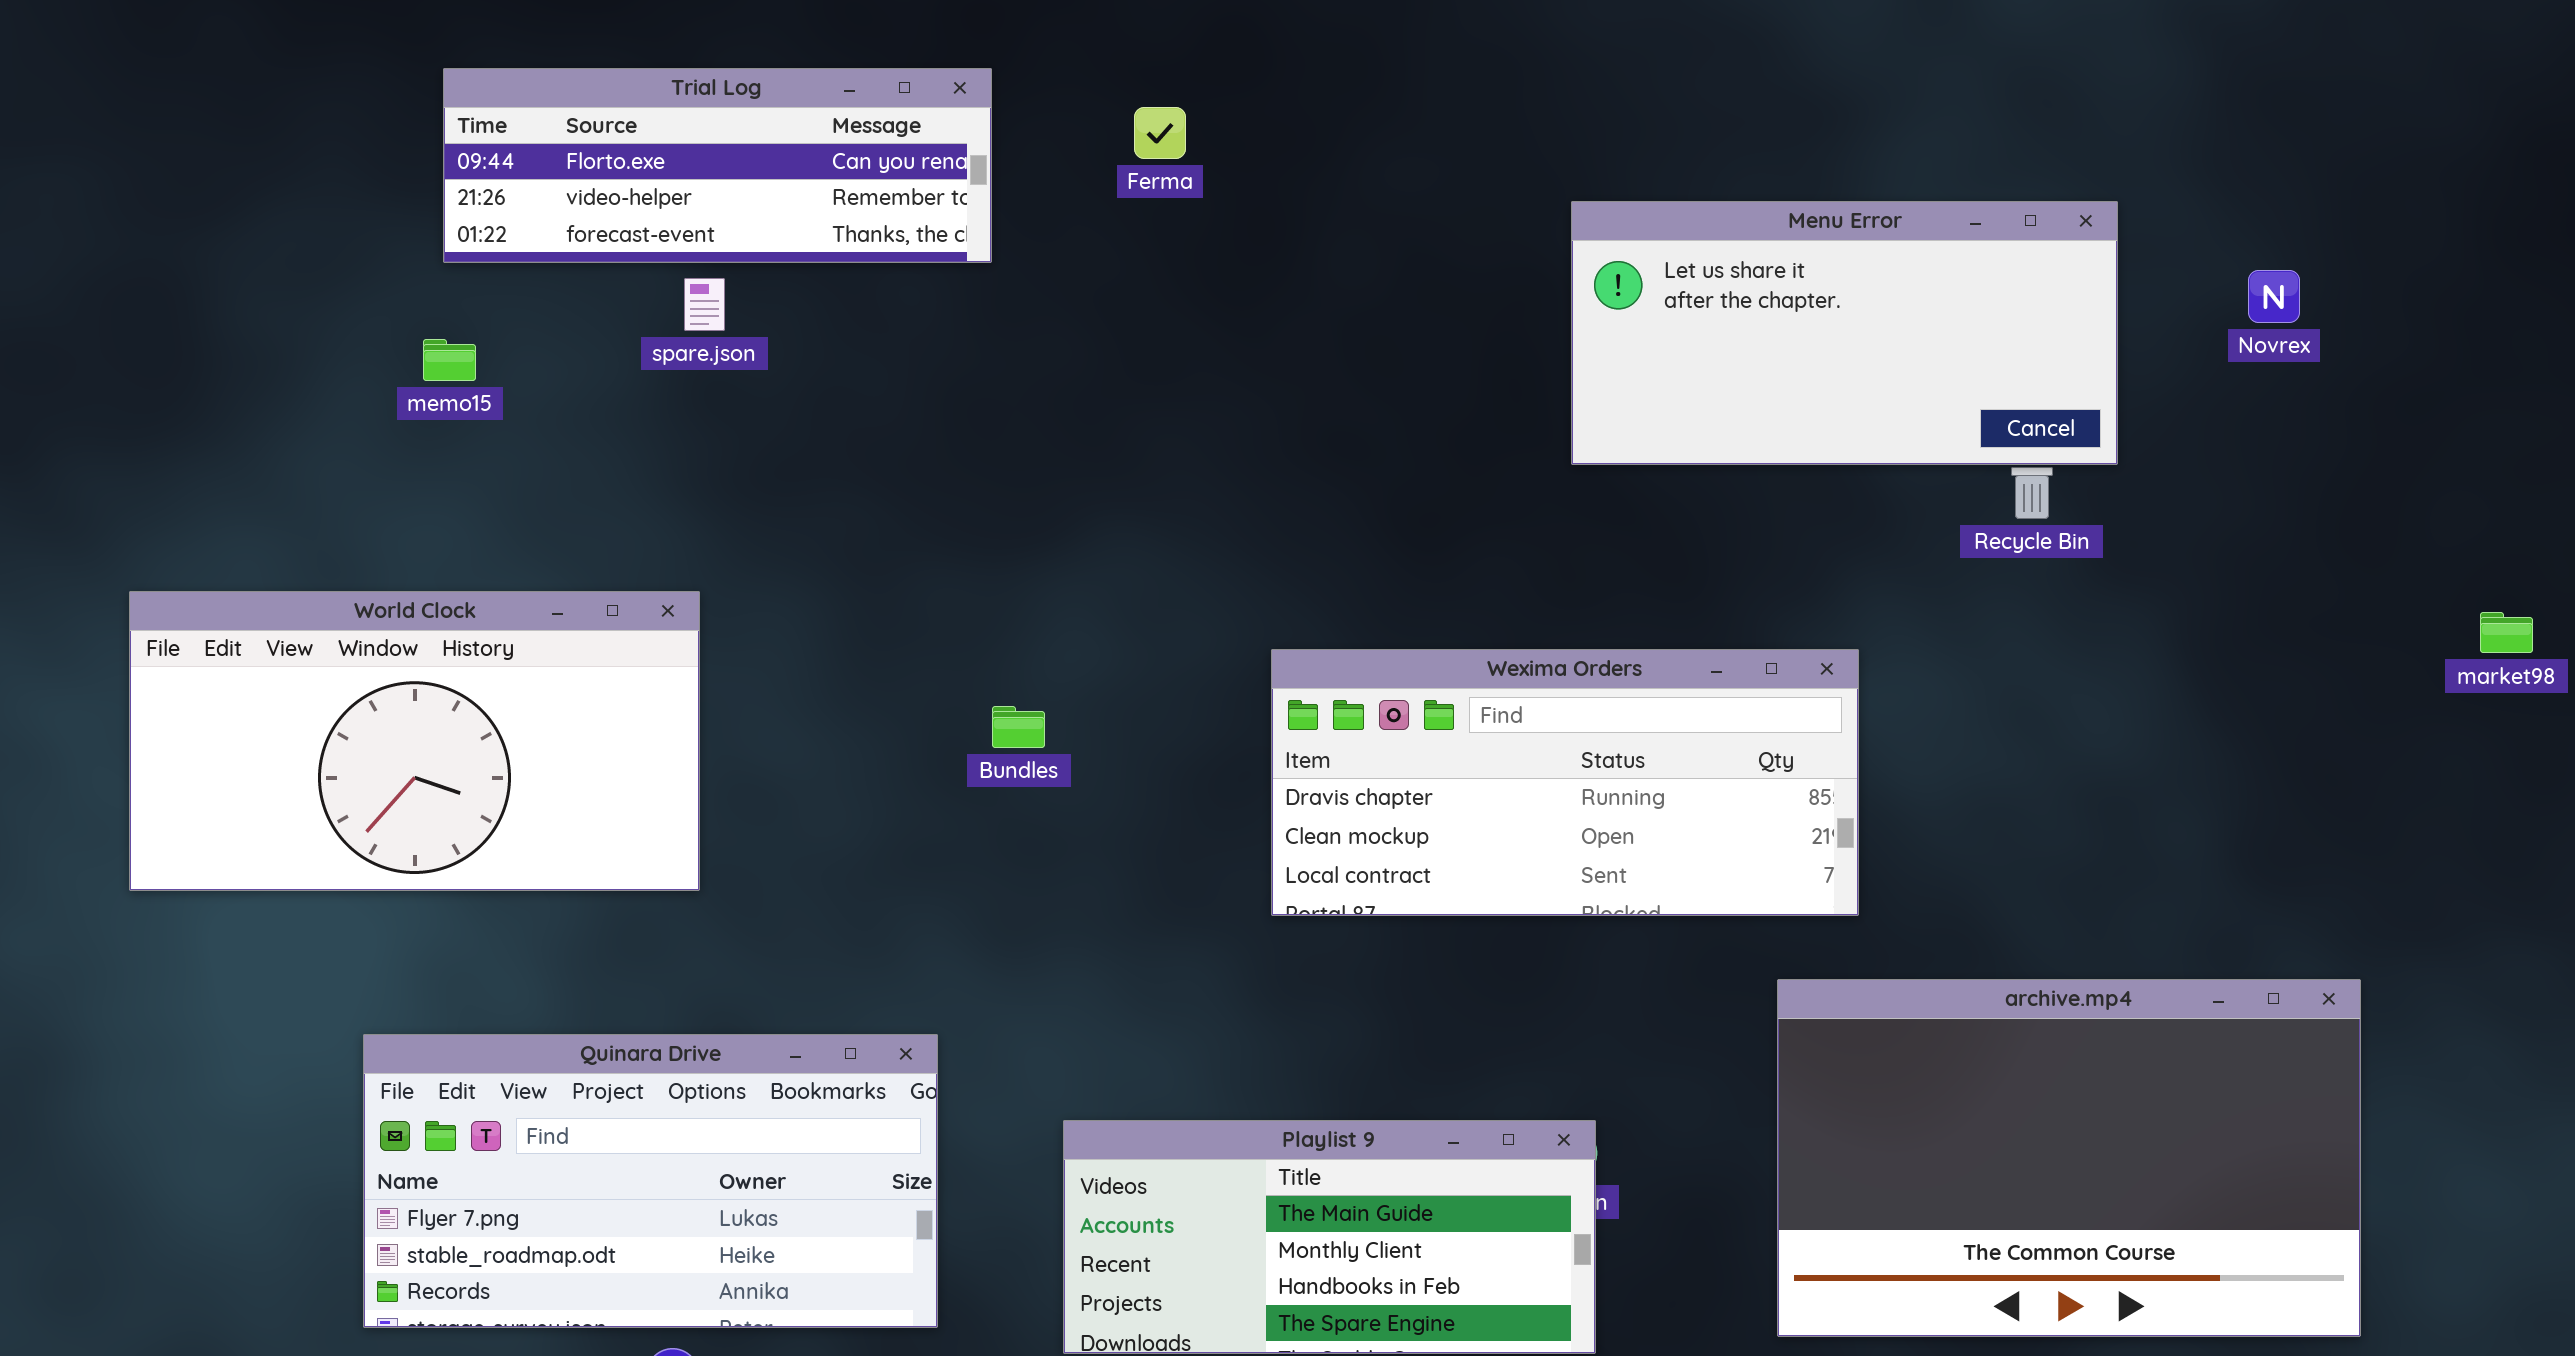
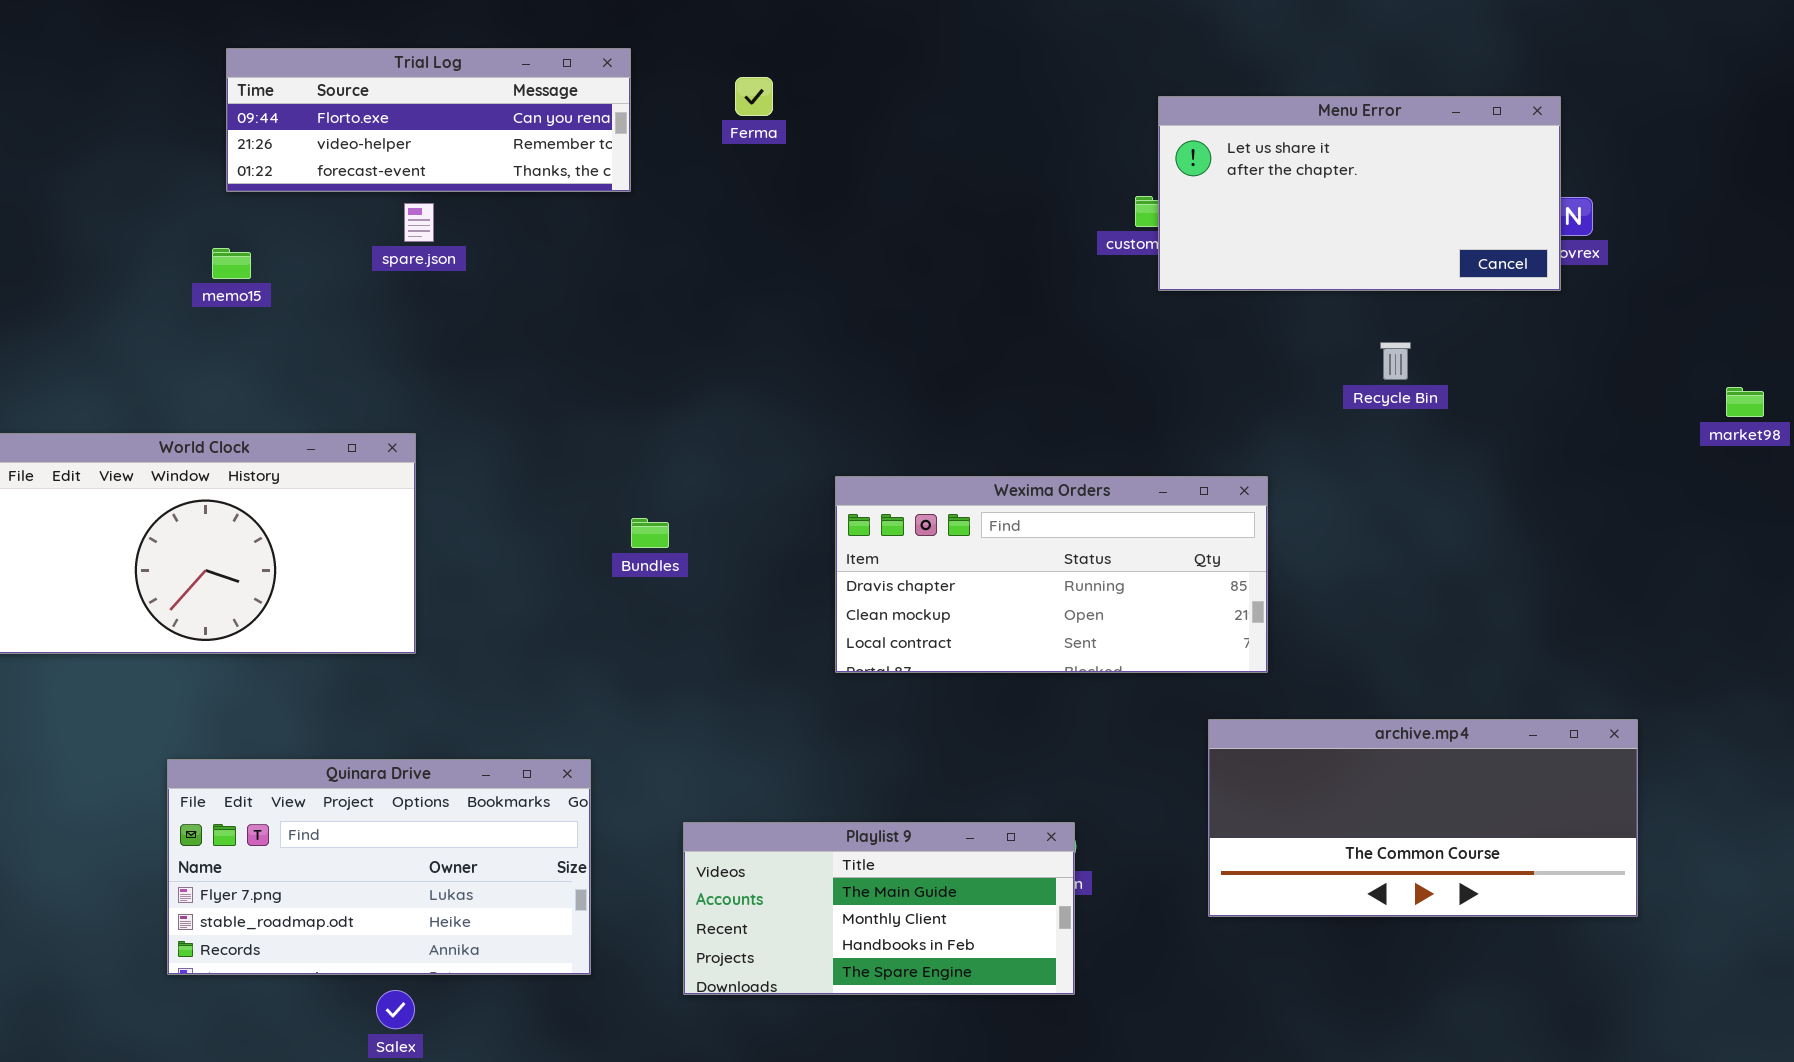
Menu Error: [1571,201,2118,465] -> [1158,96,1561,291], moved
market98: [2480,612,2533,653] -> [1726,387,1764,417], moved
archive.mp4: [1777,979,2361,1337] -> [1208,719,1638,917], resized

